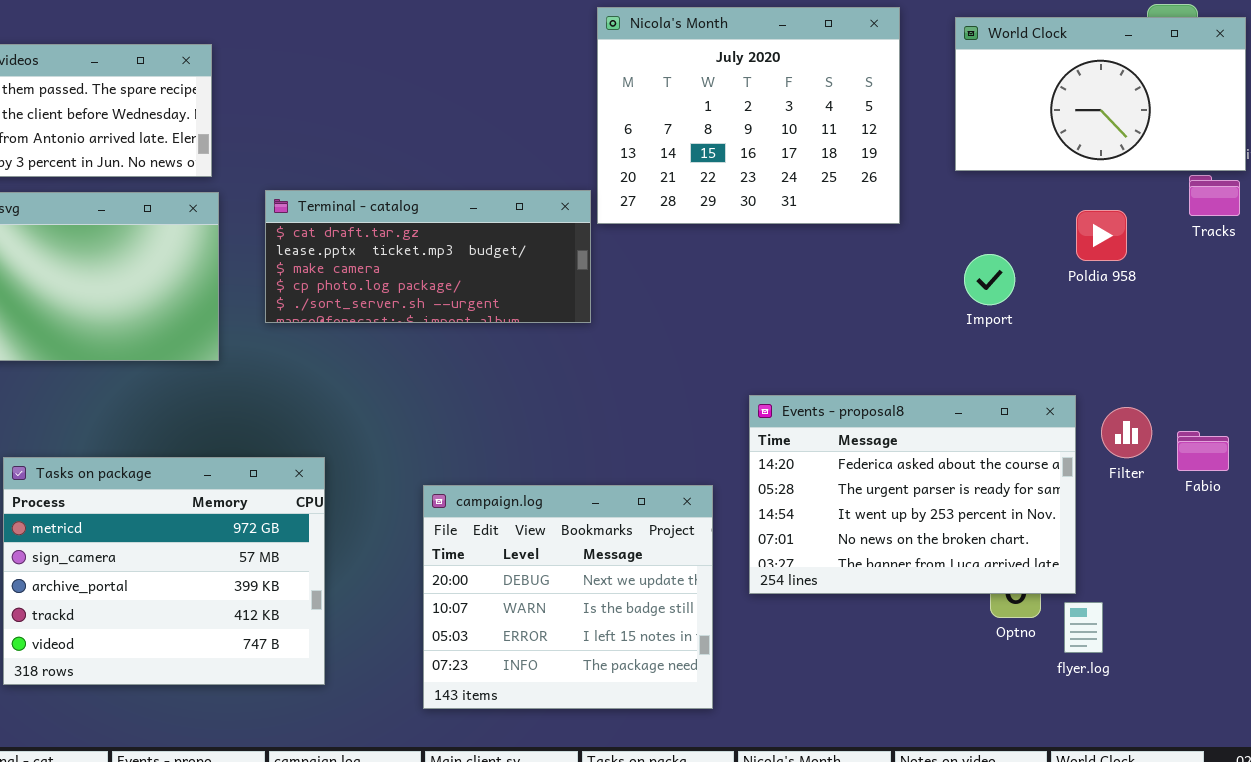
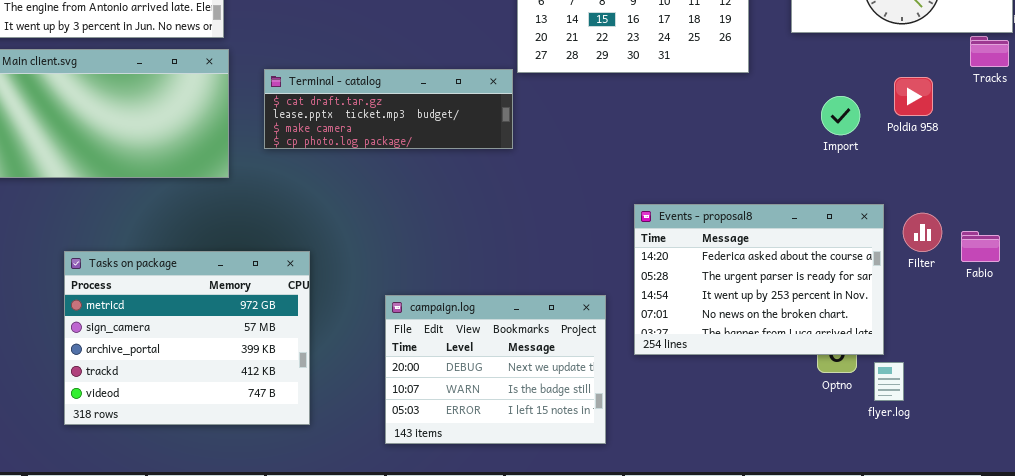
Terminal - catalog: [265,190,591,323] -> [264,69,513,149], resized
Poldia 958: [1076,210,1127,261] -> [894,77,933,116], moved
Import: [964,254,1015,305] -> [821,96,860,135], moved
campaign.log: [423,485,713,709] -> [385,295,606,444], resized

